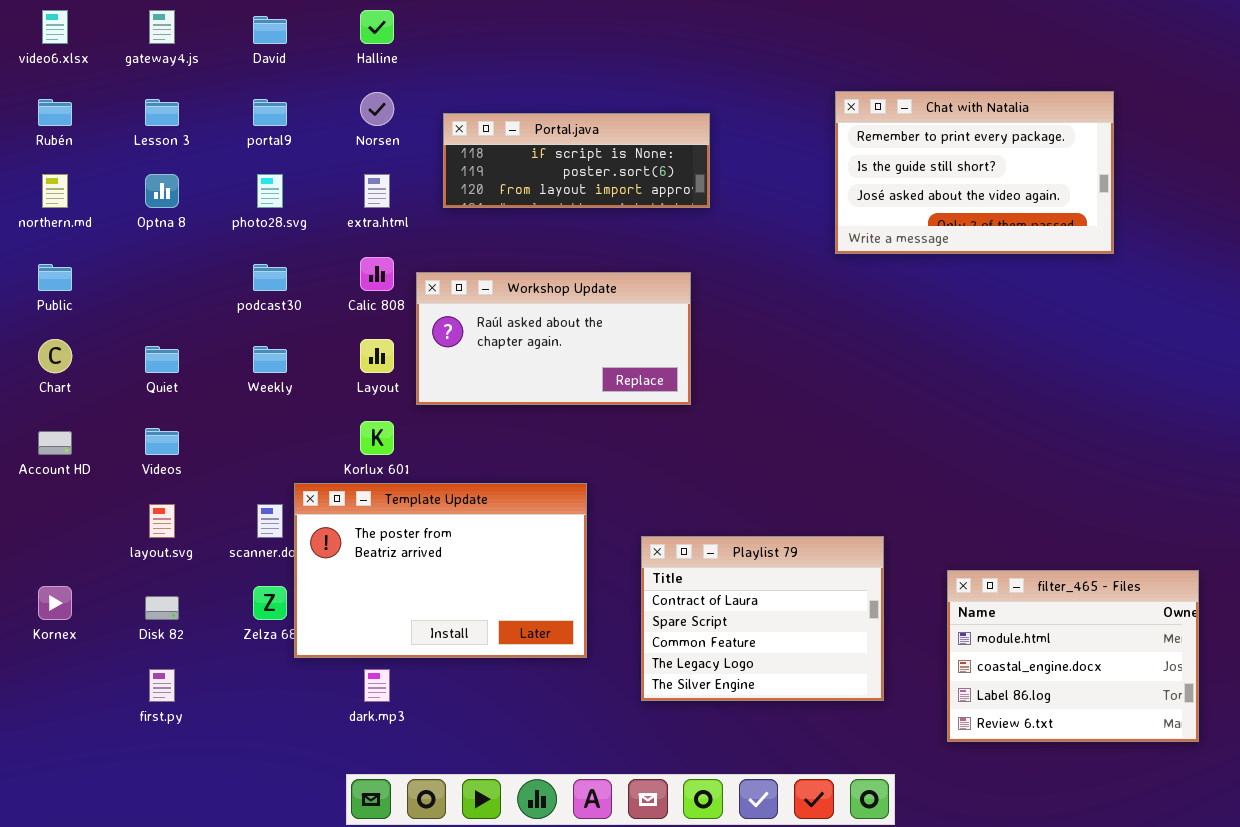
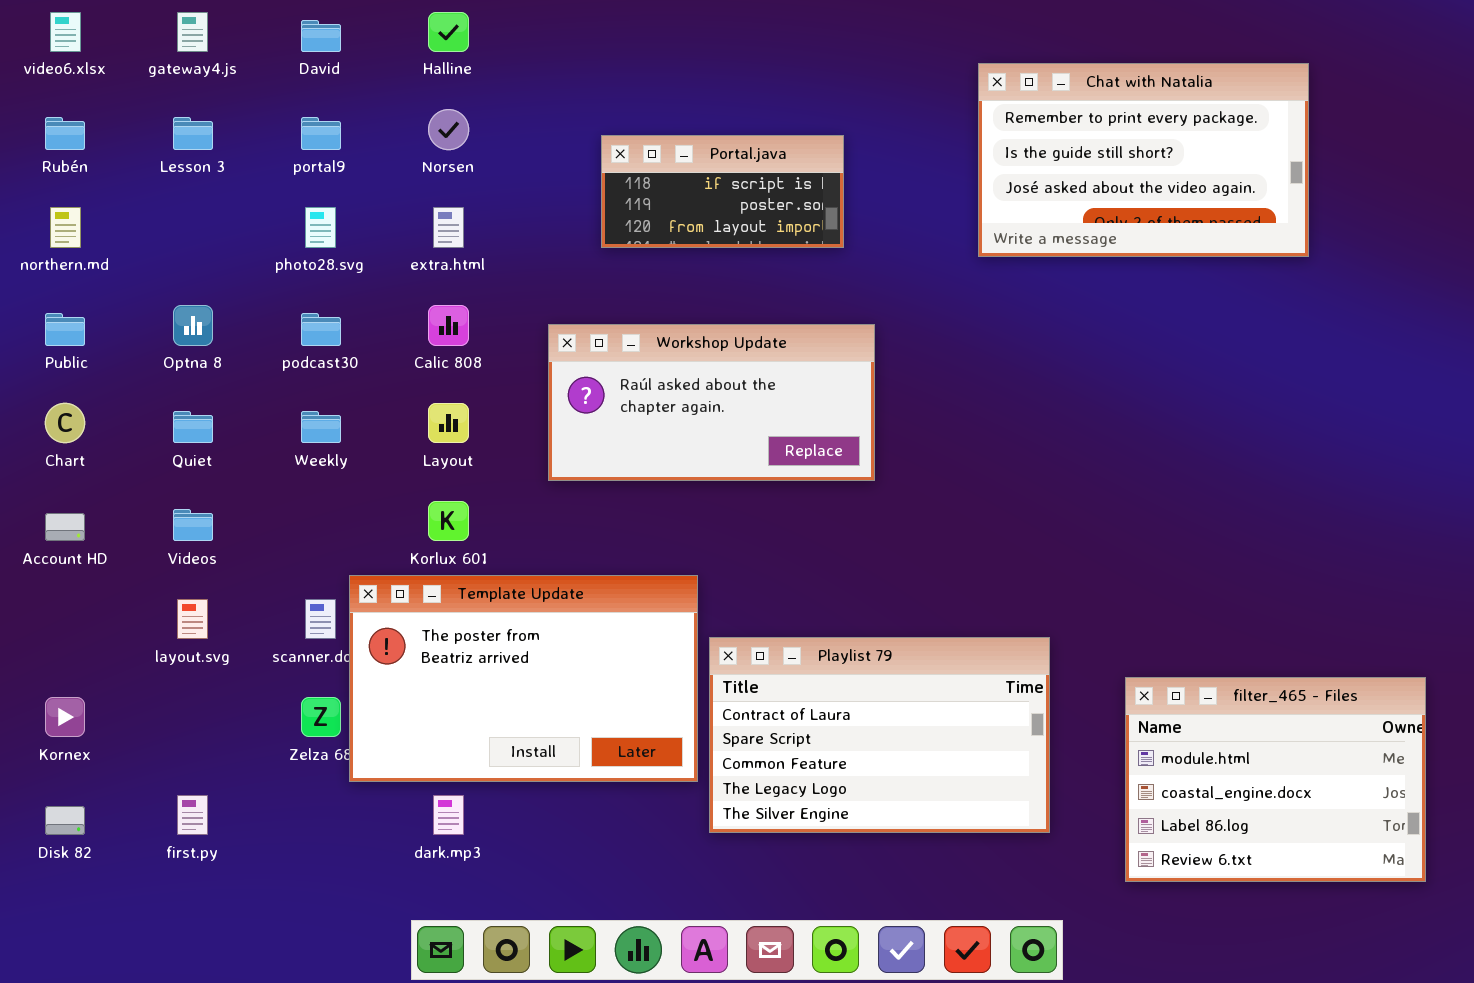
Chat with Natalia: [835,91,1114,254] -> [978,63,1309,257], moved
Portal.java: [443,113,710,208] -> [601,135,844,248], resized
Optna 8: [145,174,179,208] -> [173,305,213,346], moved
Workshop Update: [416,272,691,405] -> [548,324,875,481], moved
Playlist 79: [641,536,884,701] -> [709,637,1050,833], resized
Disk 82: [145,596,179,620] -> [45,806,85,835], moved

